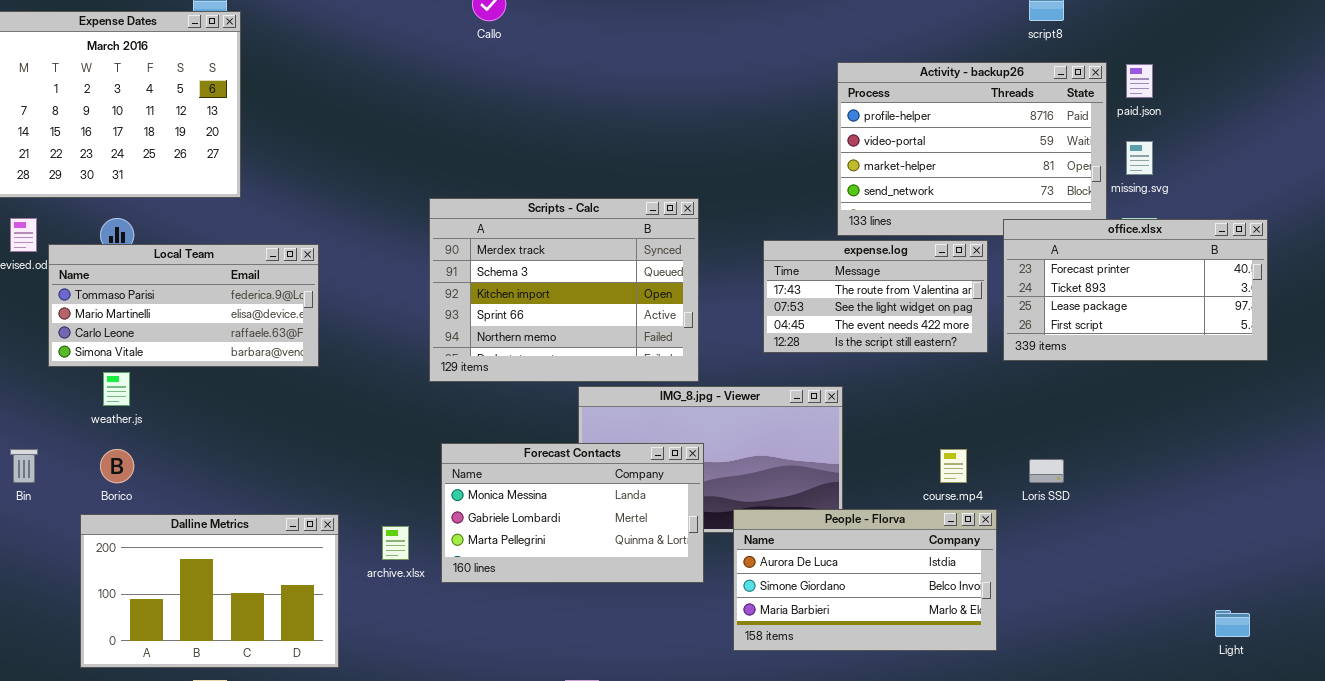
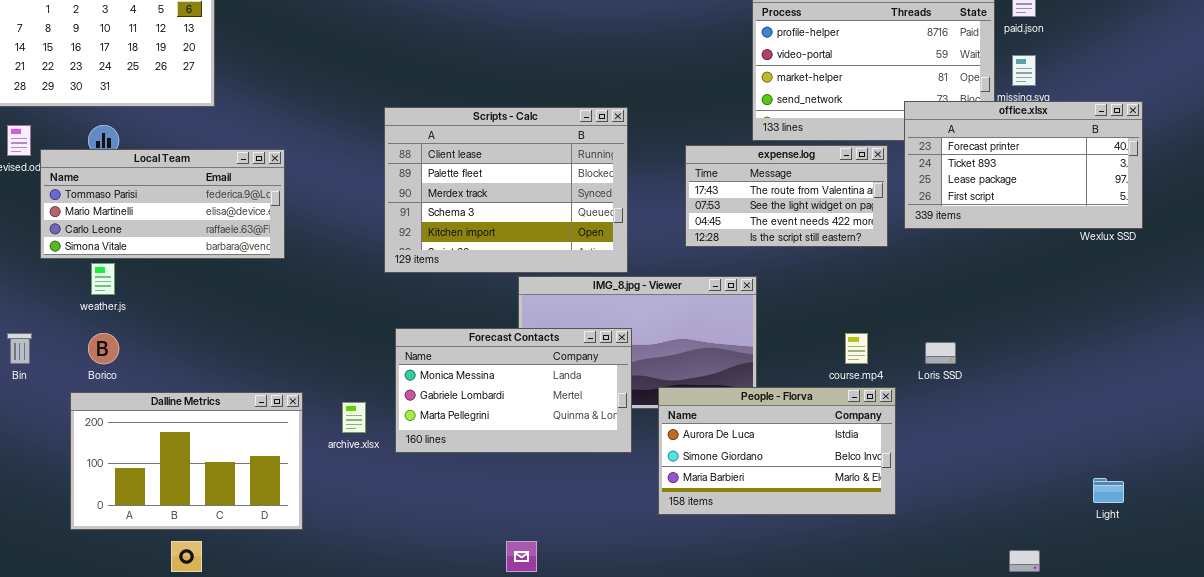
Scripts - Calc: [429,198,699,382] -> [384,107,628,273], scrolled up 2 rows
office.xlsx: [1003,219,1268,361] -> [904,101,1143,229], moved

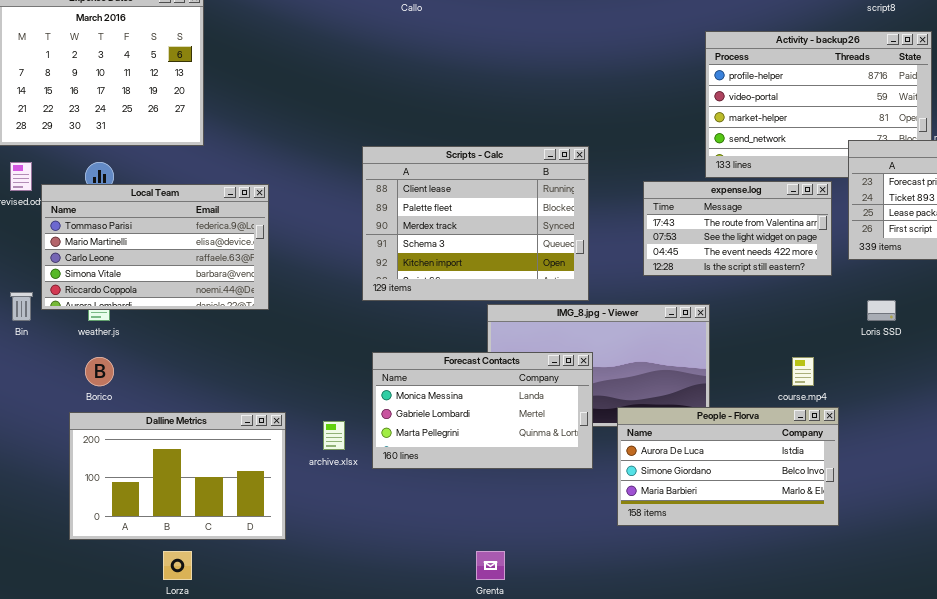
Local Team: [40,149,285,259] -> [41,184,269,310], resized
Bin: [7,333,32,364] -> [10,292,33,321], moved
Loris SSD: [925,342,956,364] -> [867,300,896,321], moved

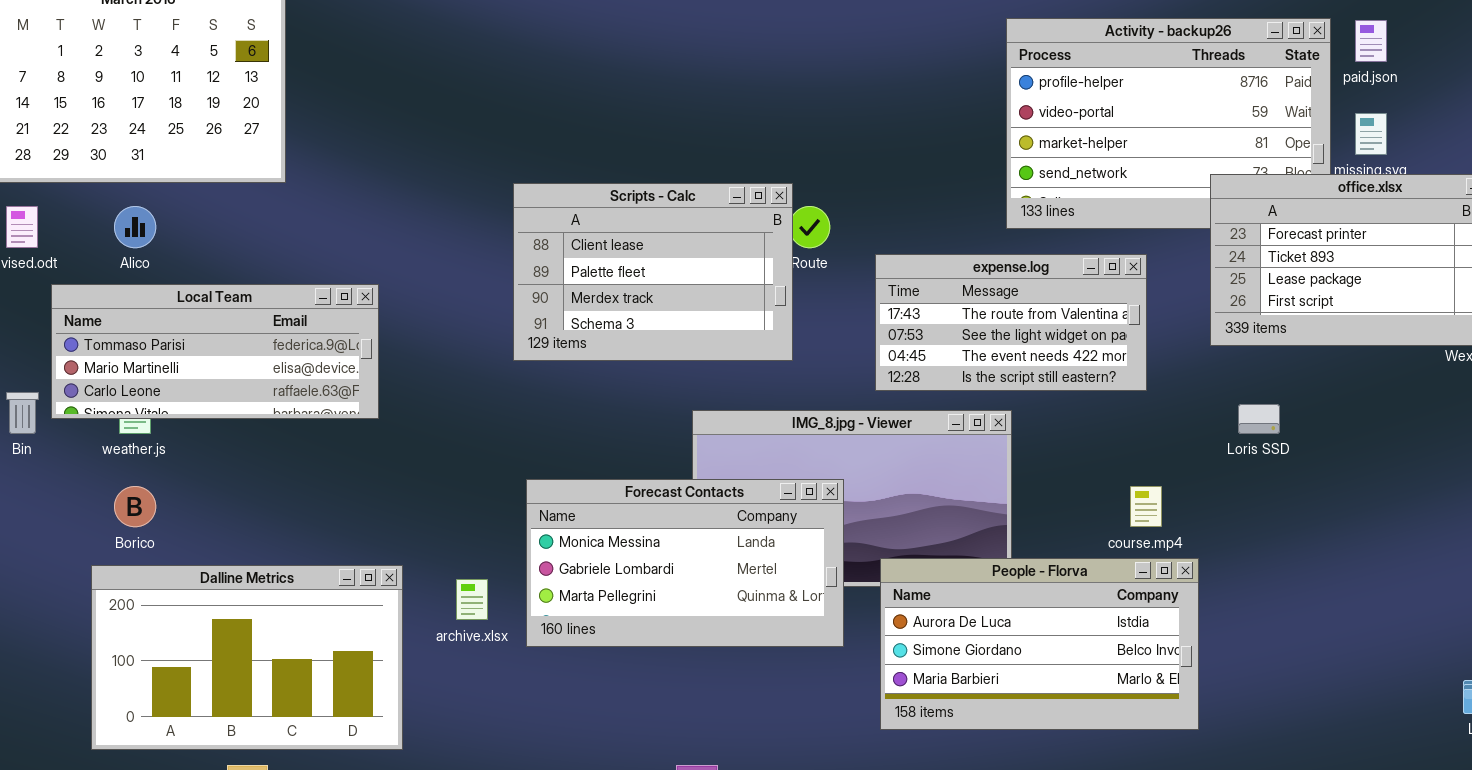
Scripts - Calc: [362,146,589,301] -> [513,183,793,361], resized
expense.log: [643,181,832,276] -> [875,254,1147,391], moved
Local Team: [41,184,269,310] -> [51,284,379,419], resized

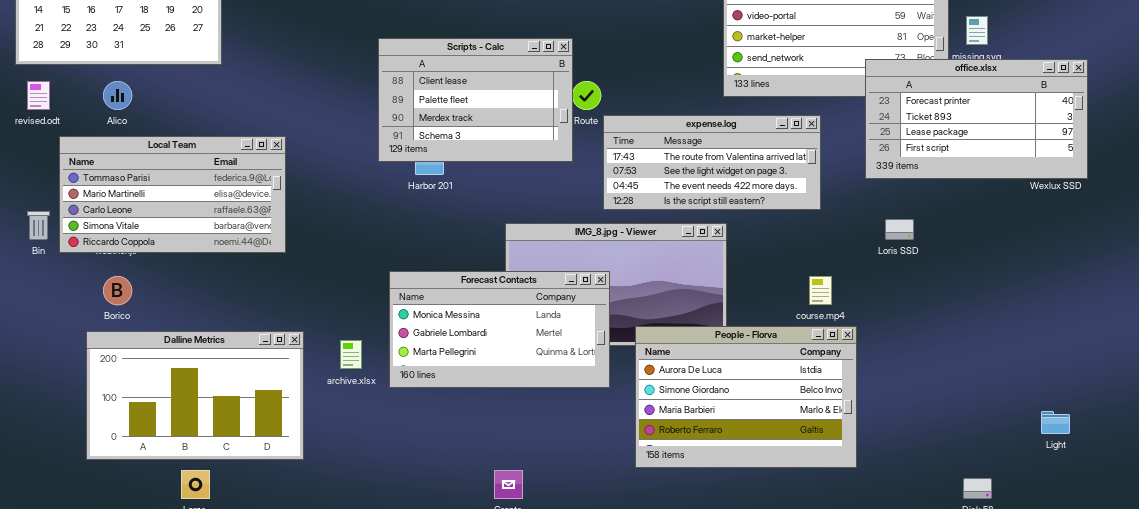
Scripts - Calc: [513,183,793,361] -> [378,38,573,162], moved
expense.log: [875,254,1147,391] -> [603,115,821,210], resized
Local Team: [51,284,379,419] -> [59,136,286,253], resized
People - Florva: [880,558,1199,730] -> [635,326,857,468], resized

